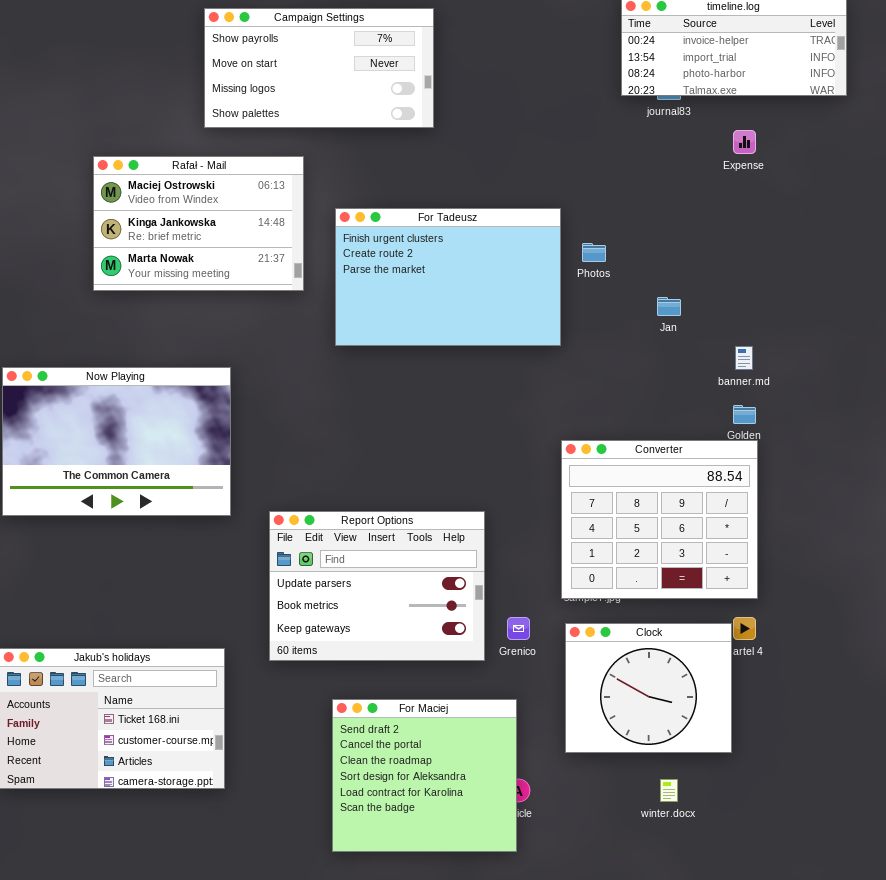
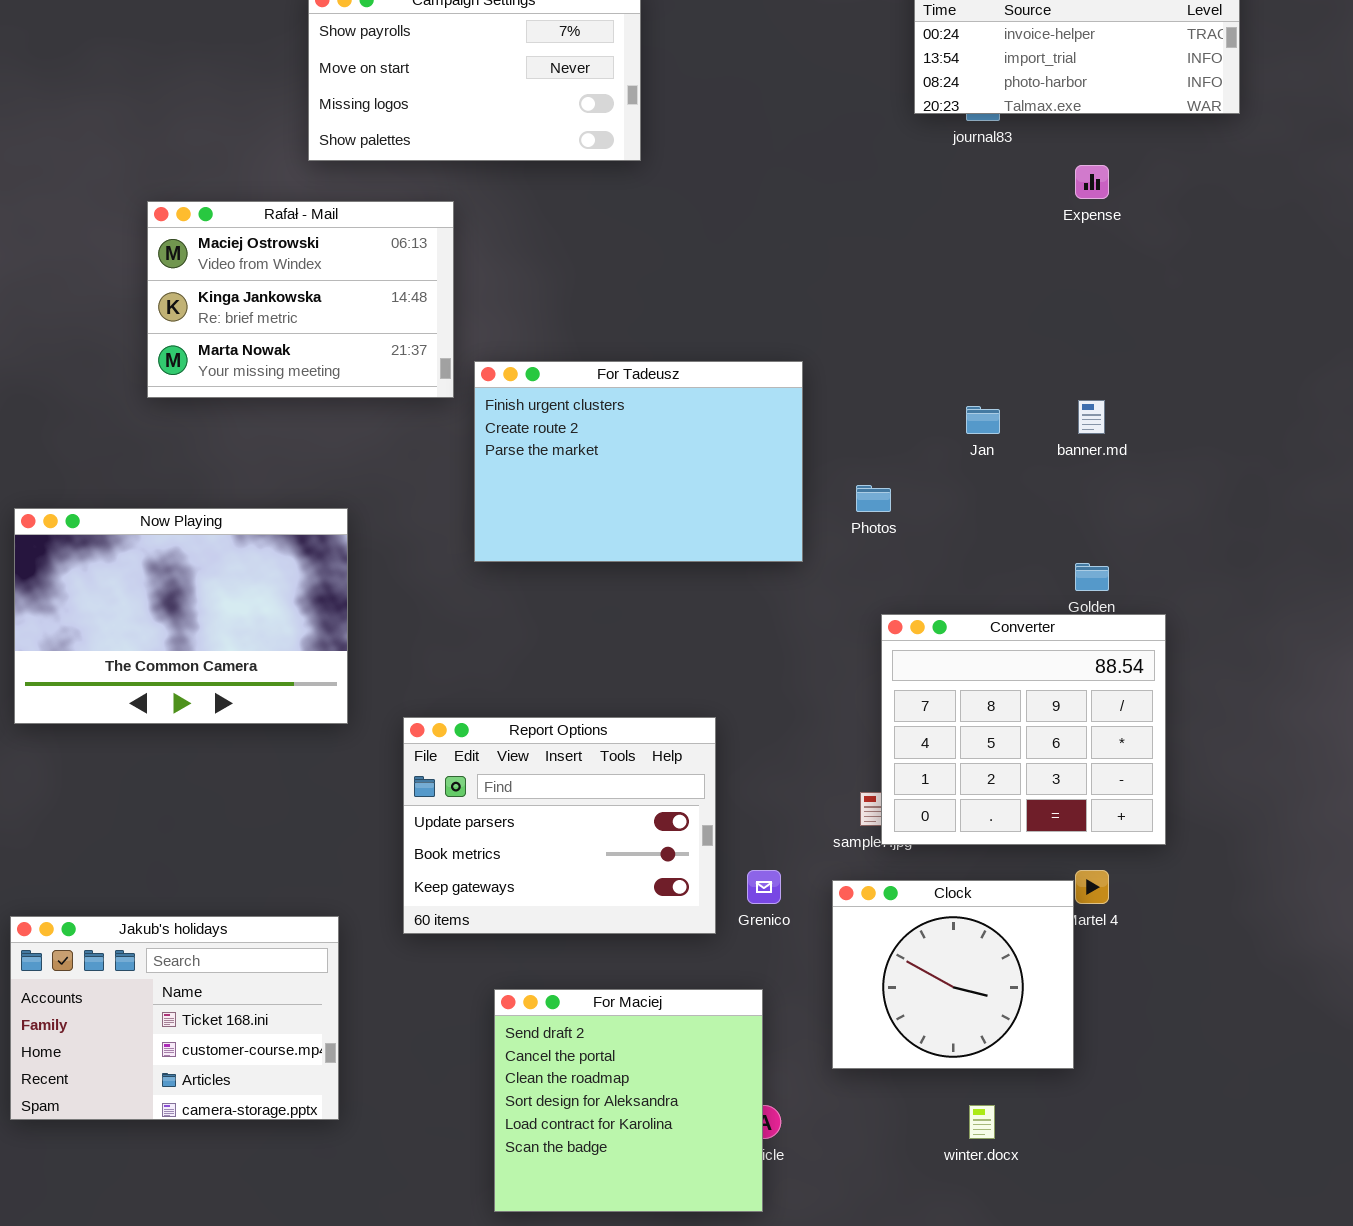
For Tadeusz: [335,208,561,346] -> [474,361,803,562], moved
Photos: [582,243,606,262] -> [856,485,891,512], moved
banner.md: [735,346,753,370] -> [1078,400,1105,434], moved
Converter: [561,440,758,599] -> [881,614,1166,845], moved

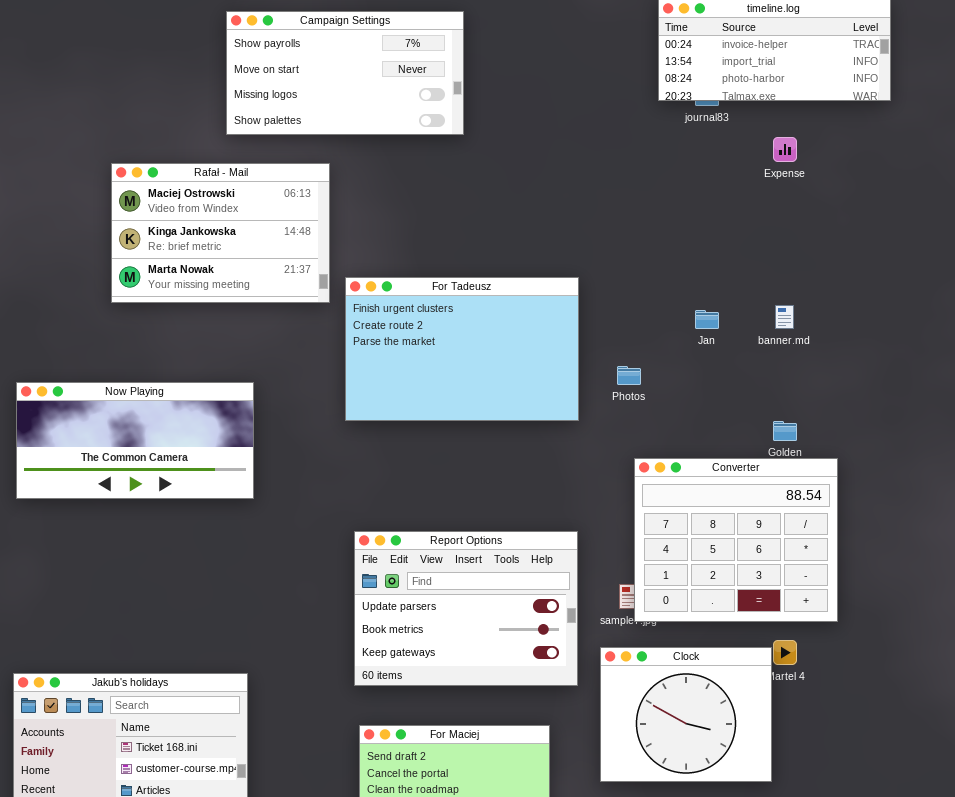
Now Playing: [14,508,348,724] -> [16,382,254,499], resized
Report Options: [403,717,716,934] -> [354,531,578,686], moved

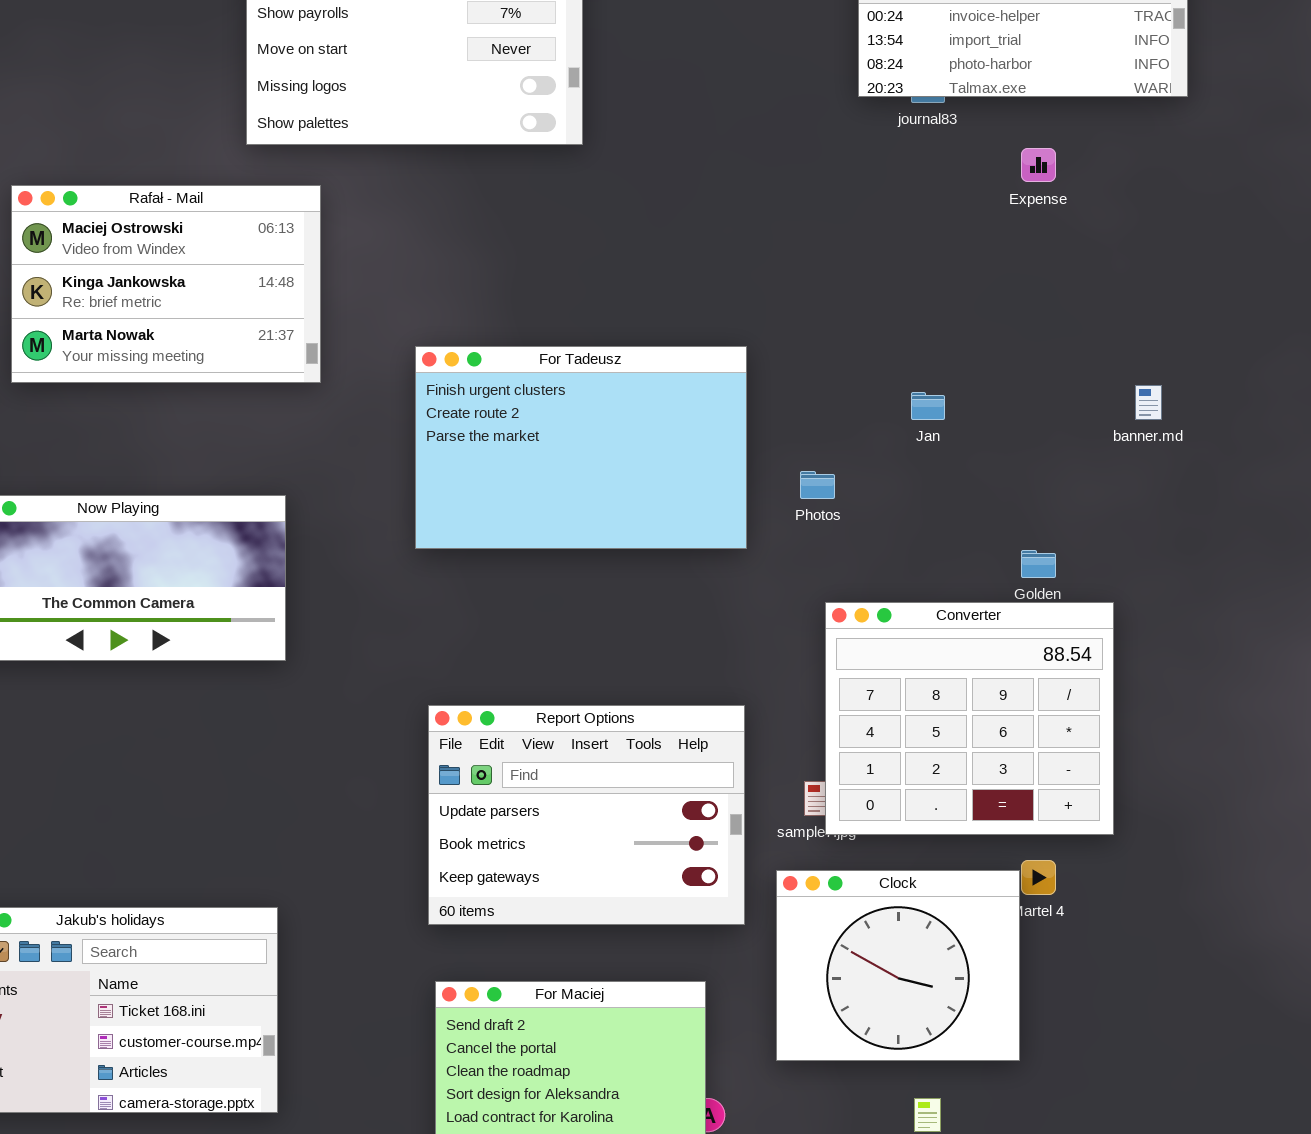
Rafał - Mail: [111,163,330,303] -> [11,185,321,383], moved
banner.md: [775,305,794,329] -> [1135,385,1162,420], moved

